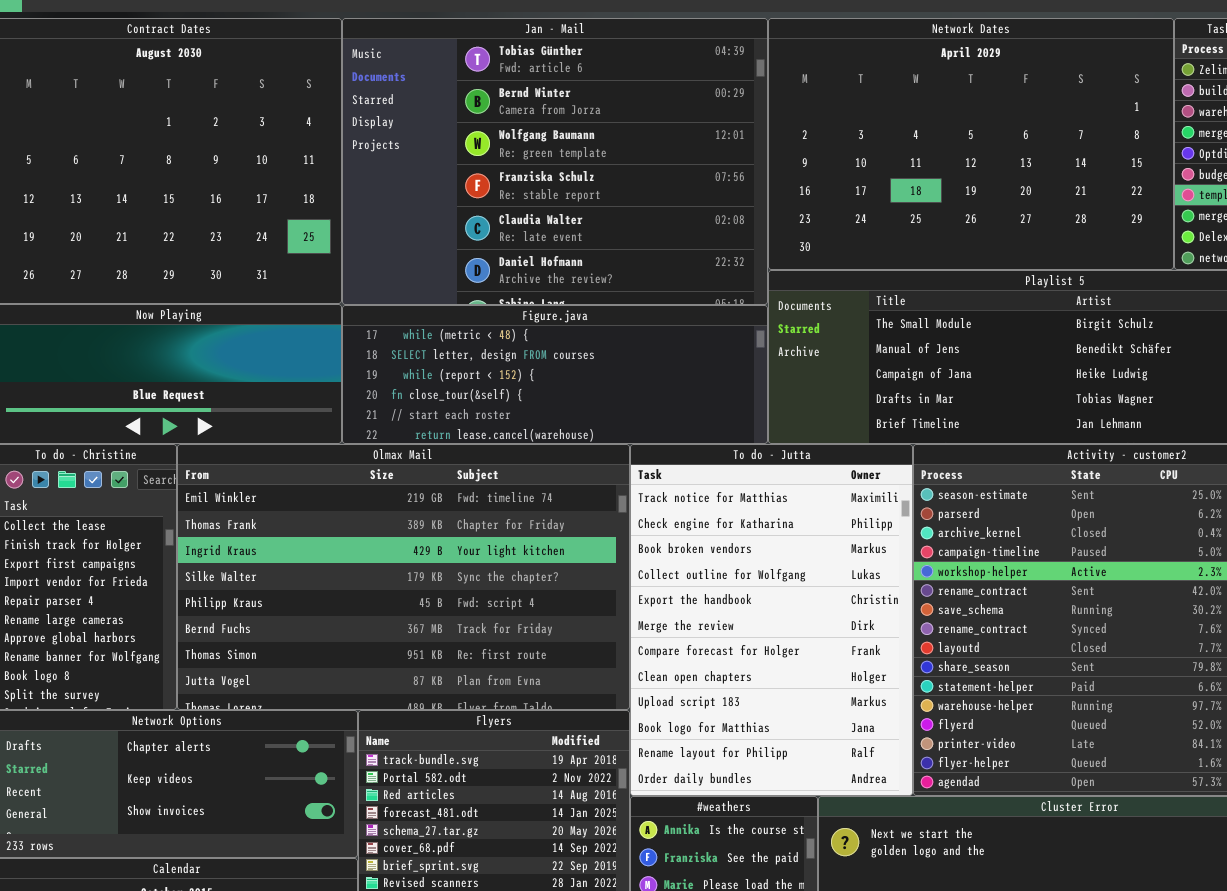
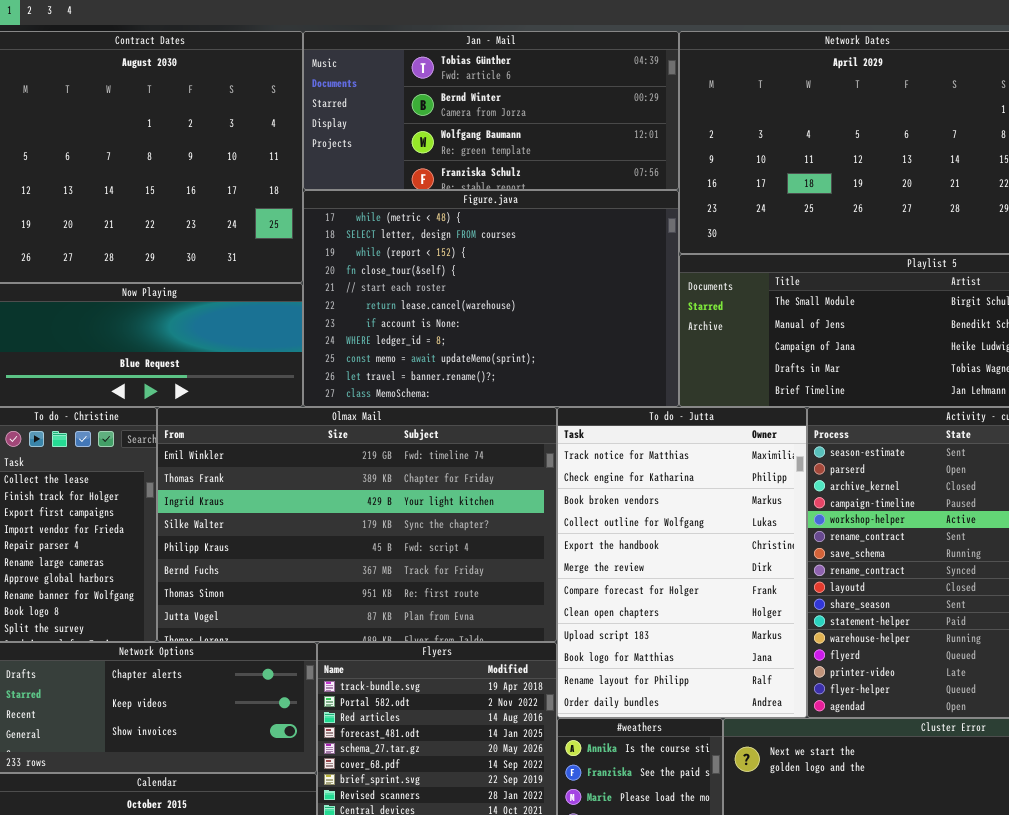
Jan - Mail: [342,18,768,305] -> [303,31,679,190], resized
Figure.java: [342,305,768,444] -> [303,190,679,407], resized

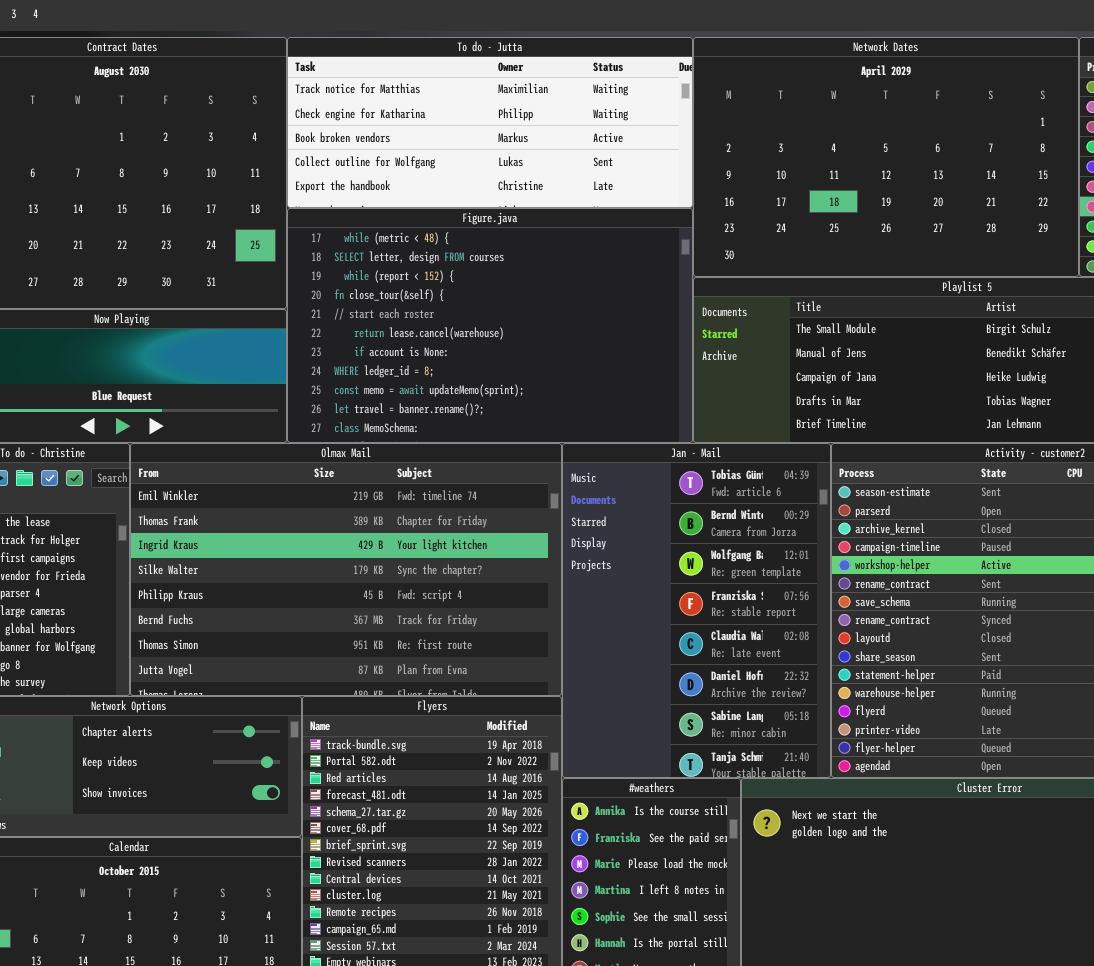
Jan - Mail: [303,31,679,190] -> [562,443,831,778], moved, resized
To do - Jutta: [557,407,807,718] -> [287,37,693,208], moved, resized

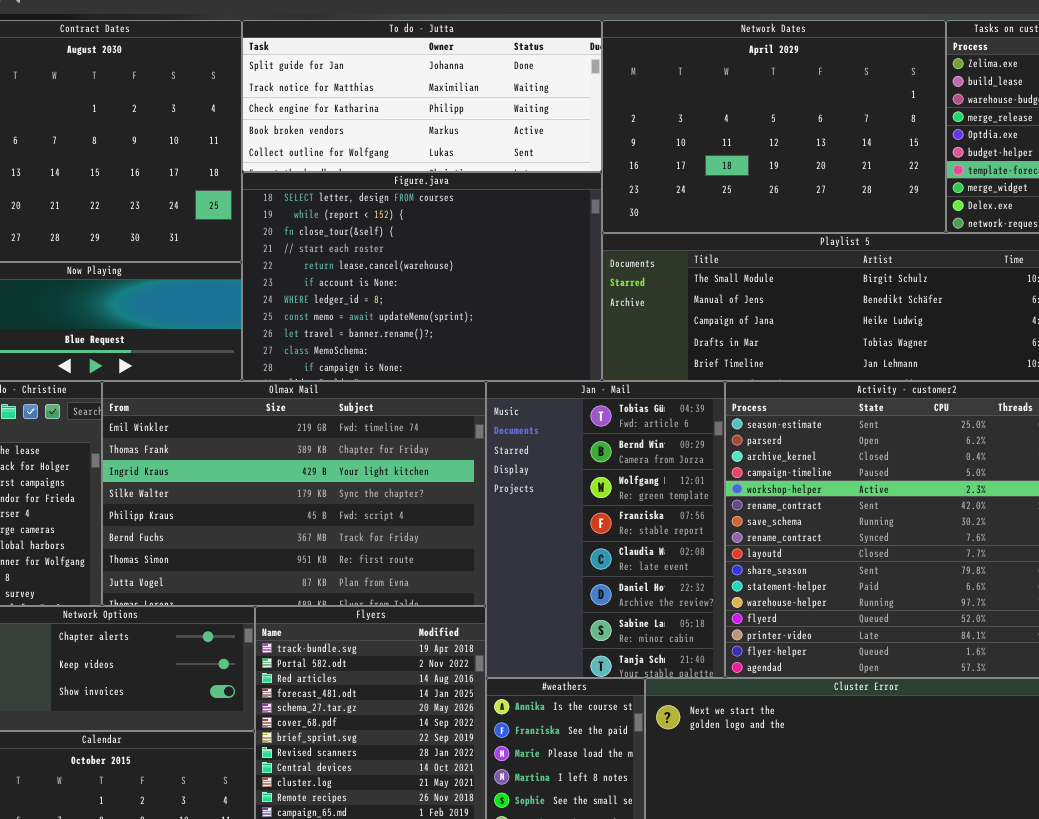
To do - Jutta: [287,37,693,208] -> [242,20,602,172], scrolled up 1 row
Figure.java: [287,208,693,443] -> [242,172,602,381], scrolled down 1 row

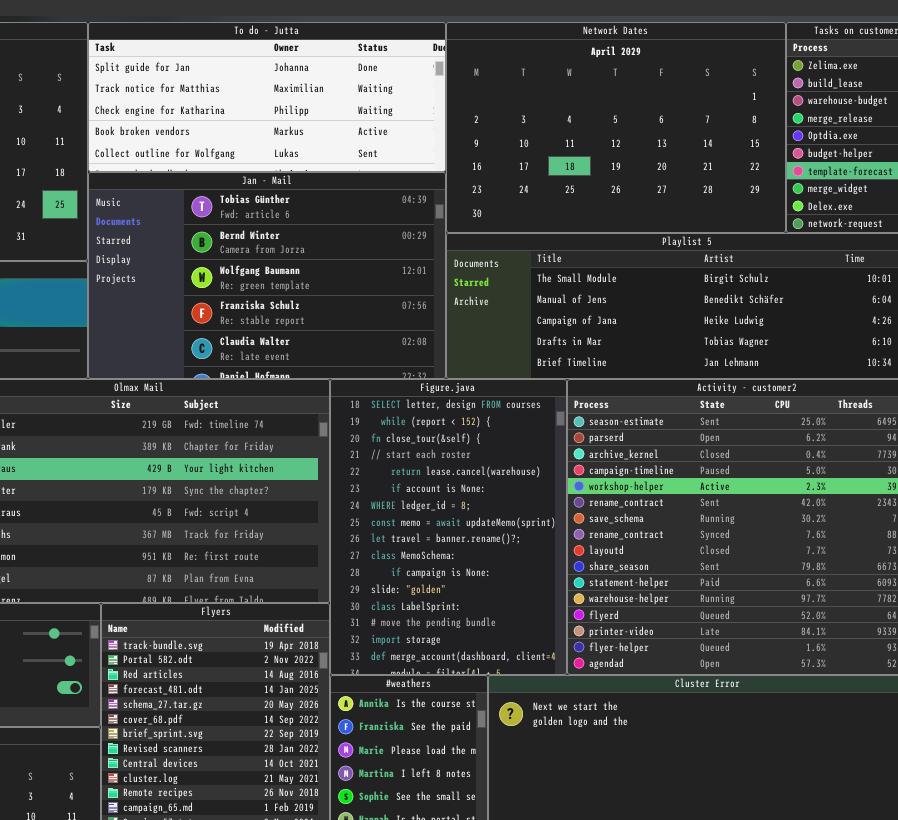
Figure.java: [242,172,602,381] -> [330,379,567,675], moved, resized
Jan - Mail: [486,381,725,678] -> [88,172,446,379], moved, resized

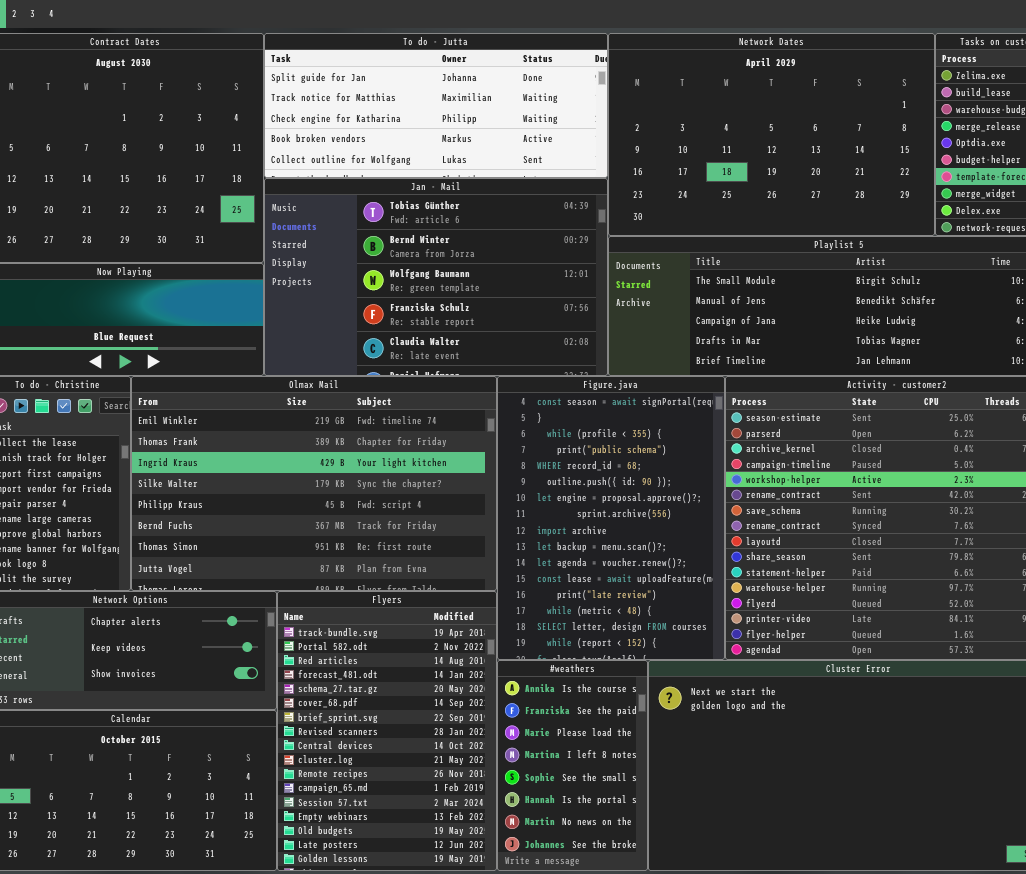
Figure.java: [330,379,567,675] -> [497,376,725,660], scrolled up 14 rows

